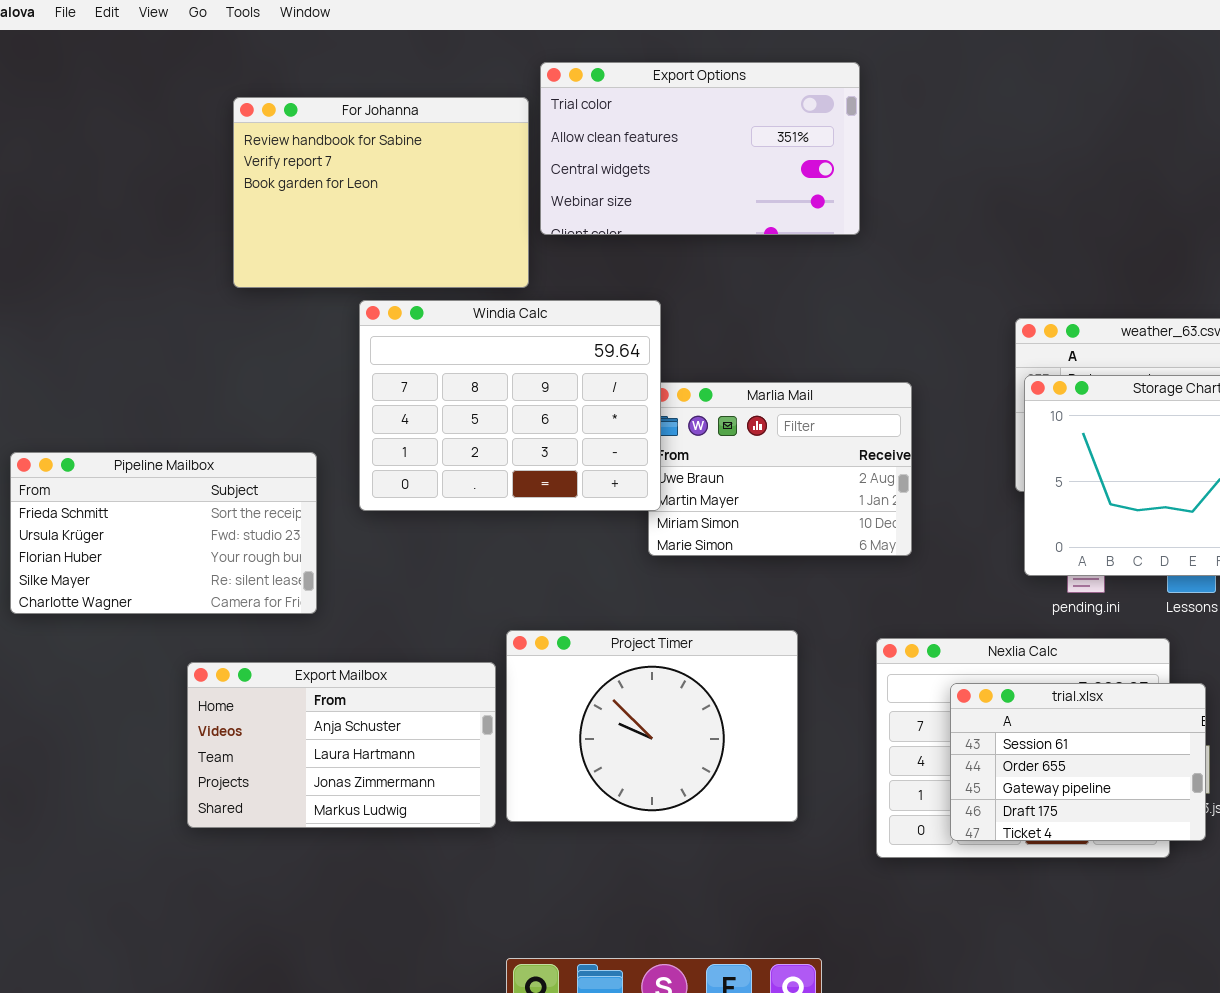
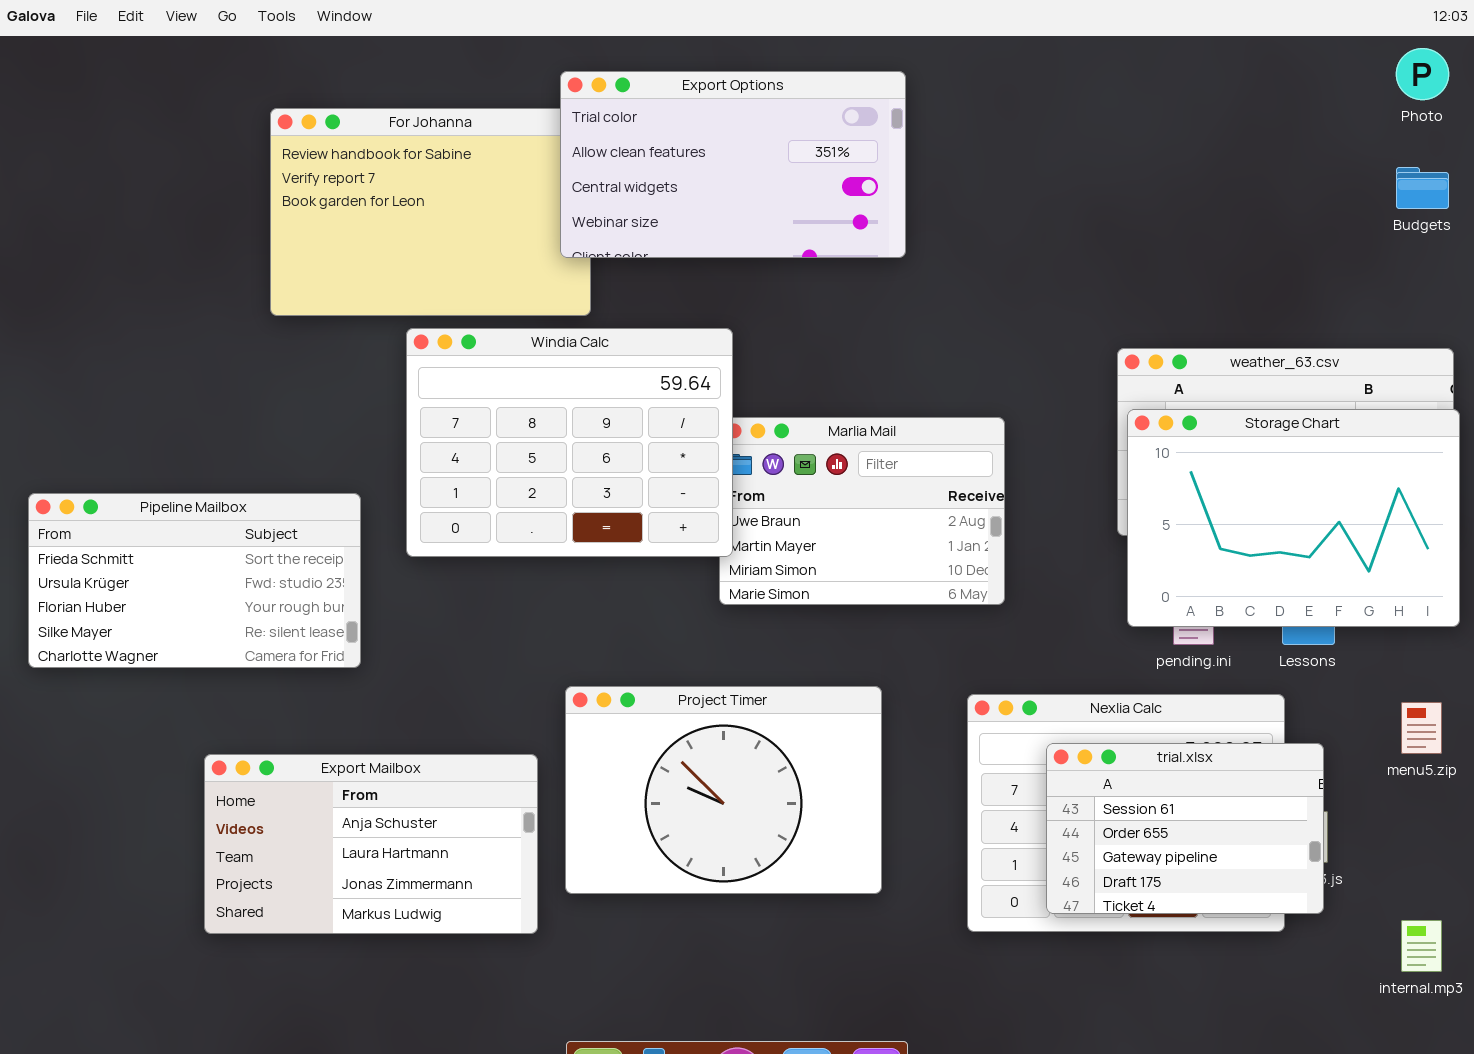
Export Options: [540,62,860,235] -> [560,71,906,258], moved
Export Mailbox: [187,662,496,828] -> [204,754,538,934], moved

